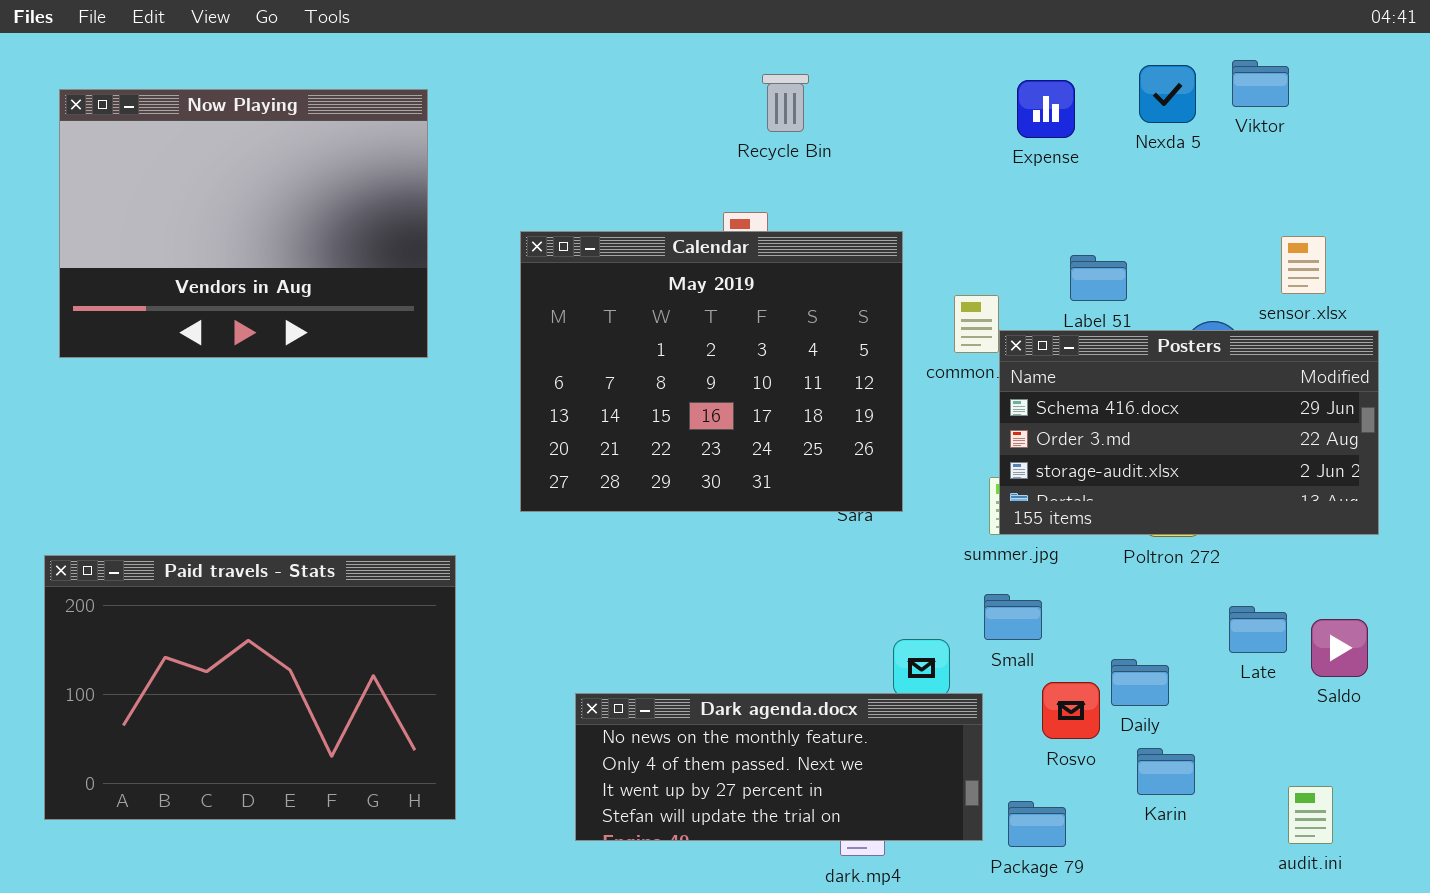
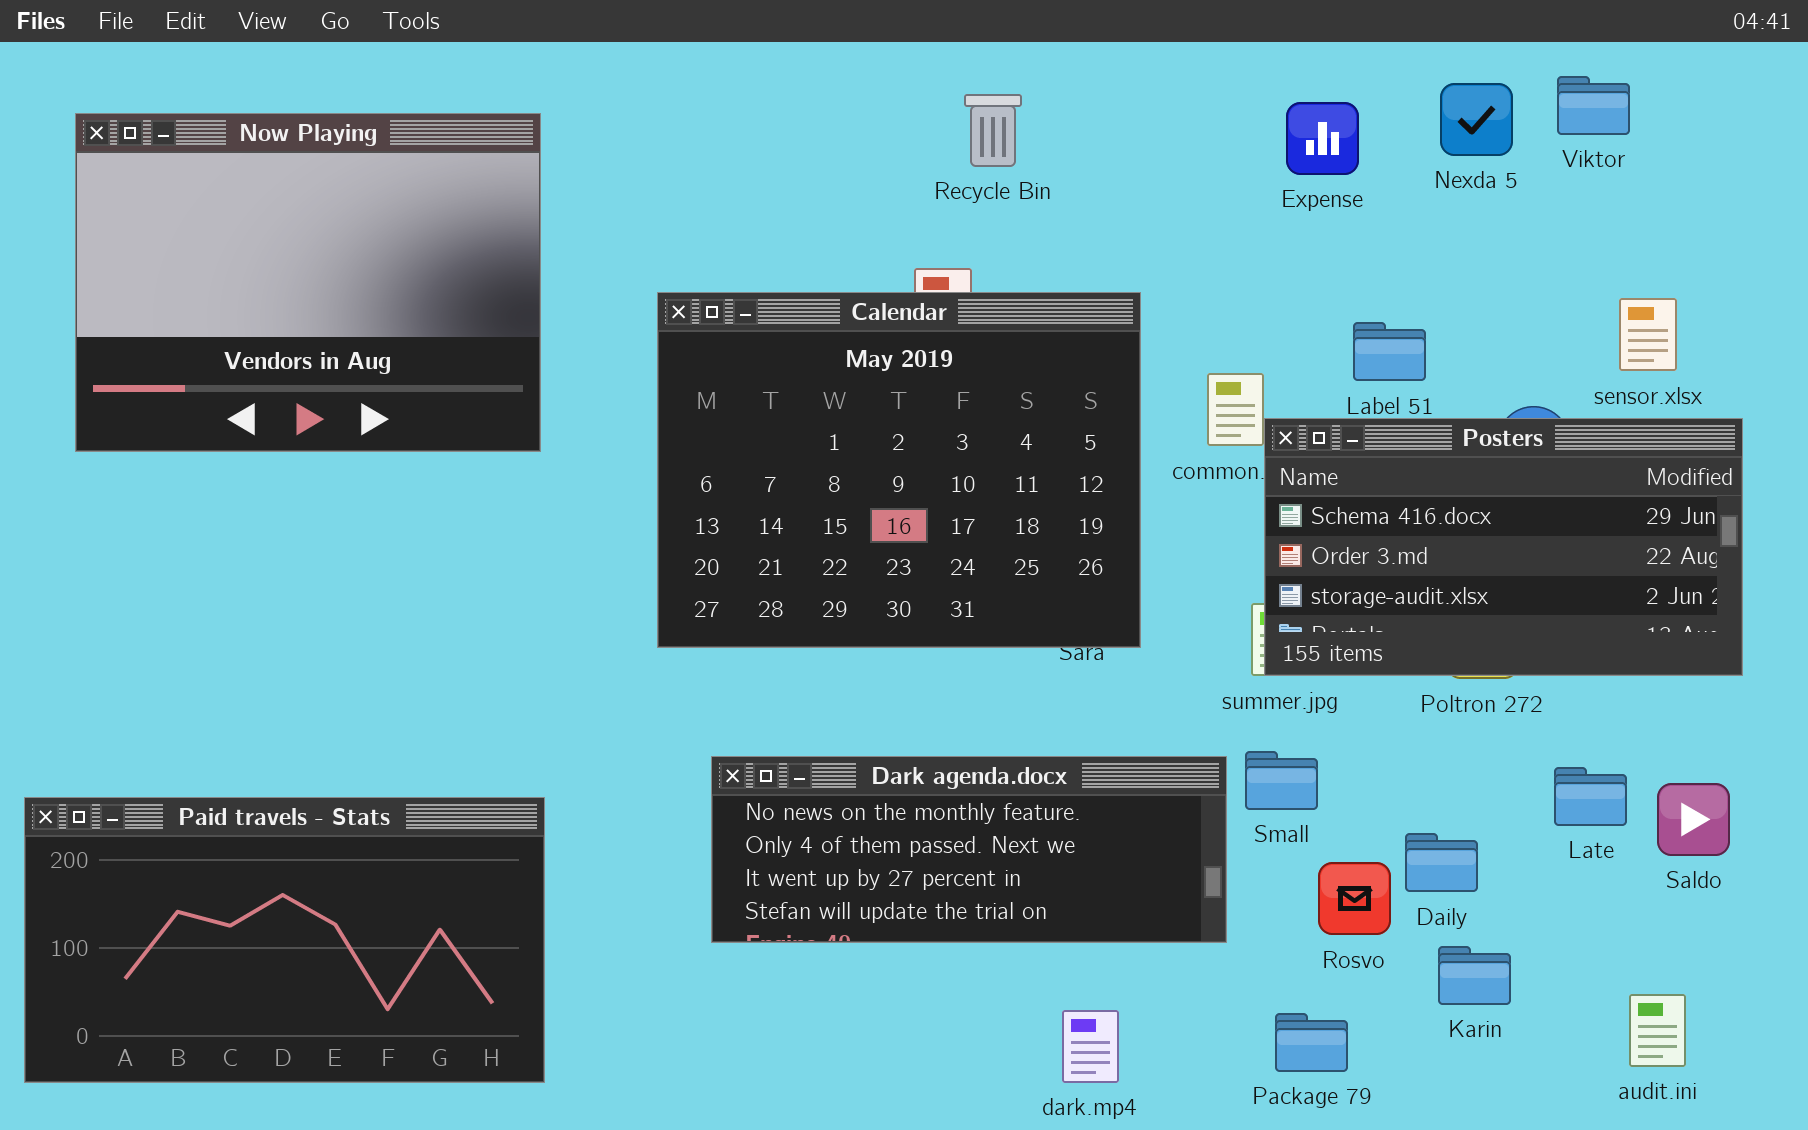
Paid travels - Stats: [44,555,456,820] -> [24,797,545,1083], moved, resized
Dark agenda.docx: [575,693,983,841] -> [711,756,1227,943], moved

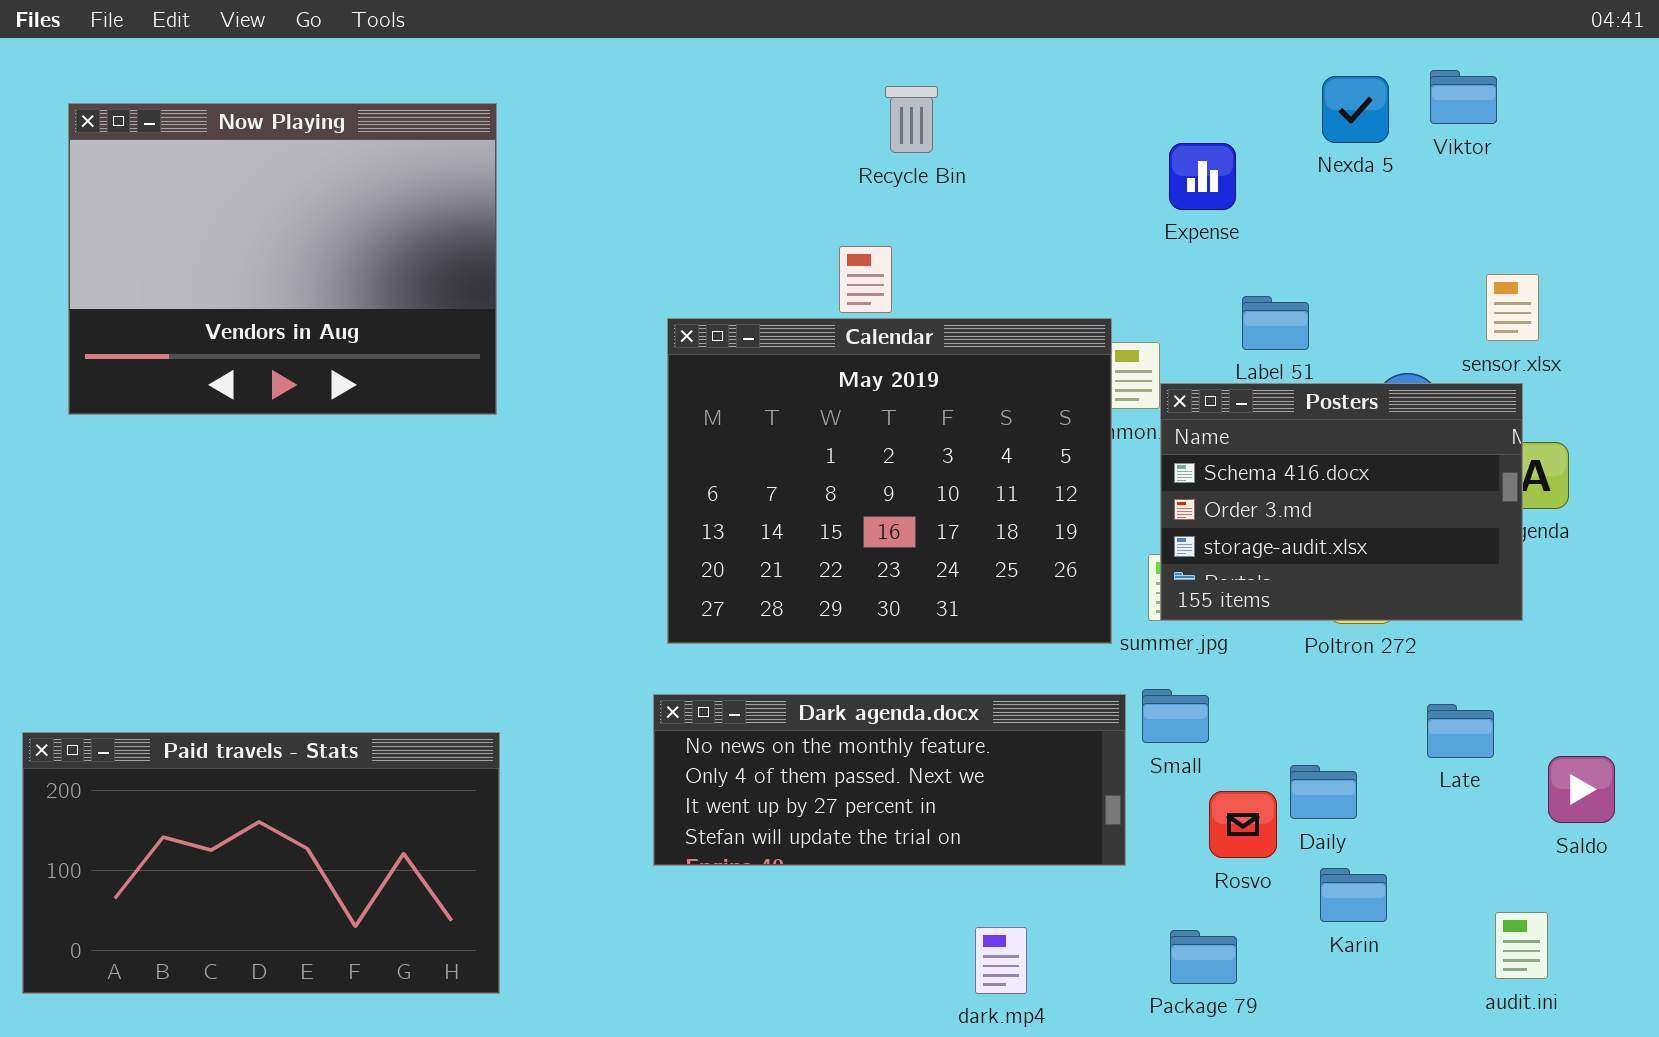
Expense: [1286,102,1359,175] -> [1169,143,1236,210], moved
Calendar: [657,292,1141,648] -> [667,318,1112,644], moved
Posters: [1264,418,1743,676] -> [1160,383,1523,621], resized
Saldo: [1657,783,1730,856] -> [1548,756,1615,823], moved

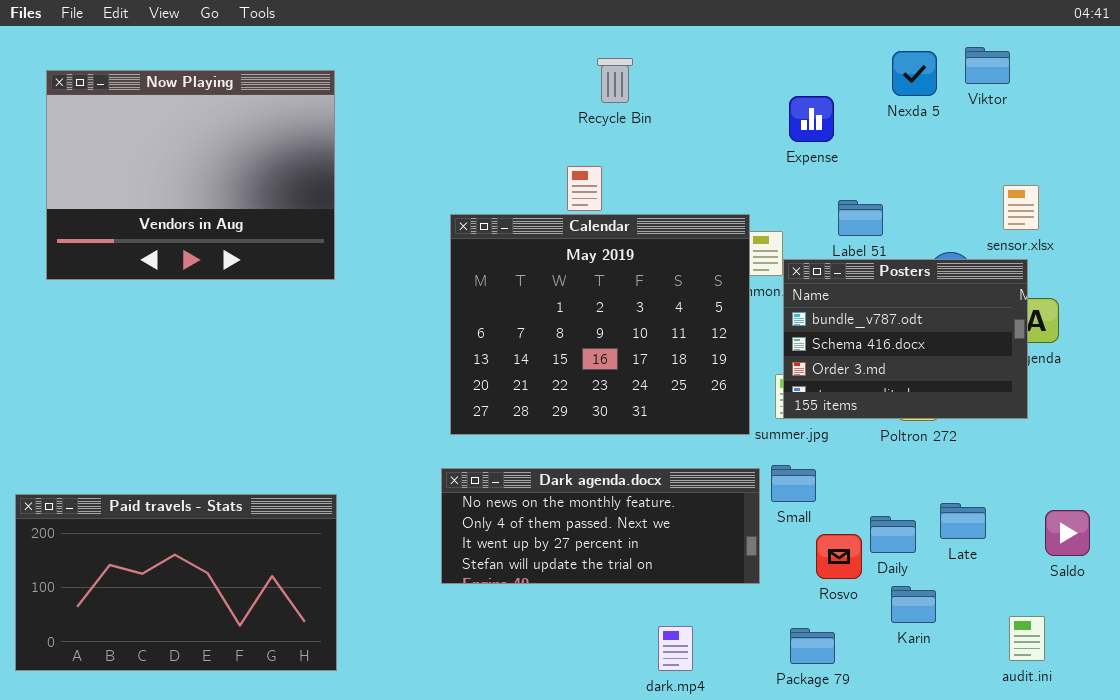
Posters: [1160,383,1523,621] -> [783,259,1028,419], scrolled up 1 row
Late: [1427,704,1494,758] -> [940,503,986,539], moved

